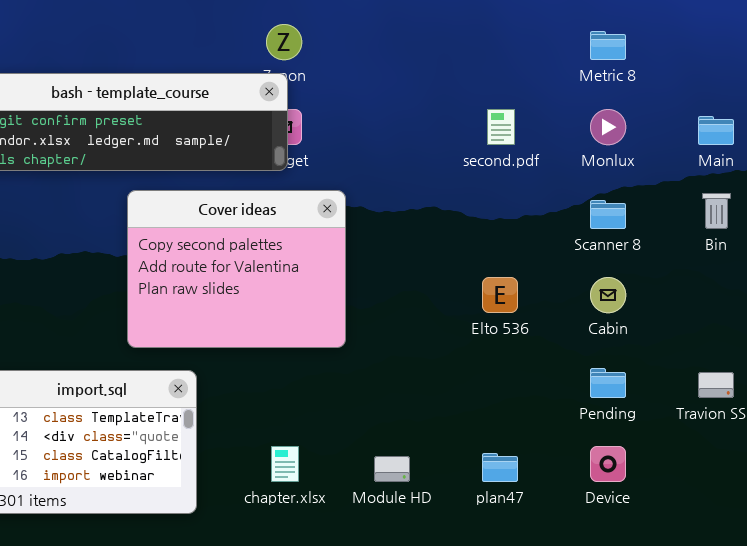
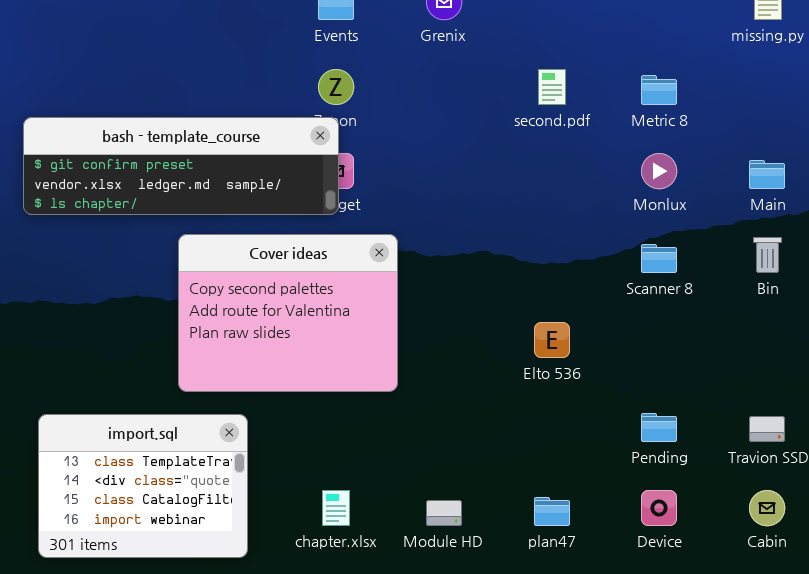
second.pdf: [487,109,515,145] -> [538,69,566,105], moved
Cabin: [590,277,626,313] -> [749,490,785,526], moved

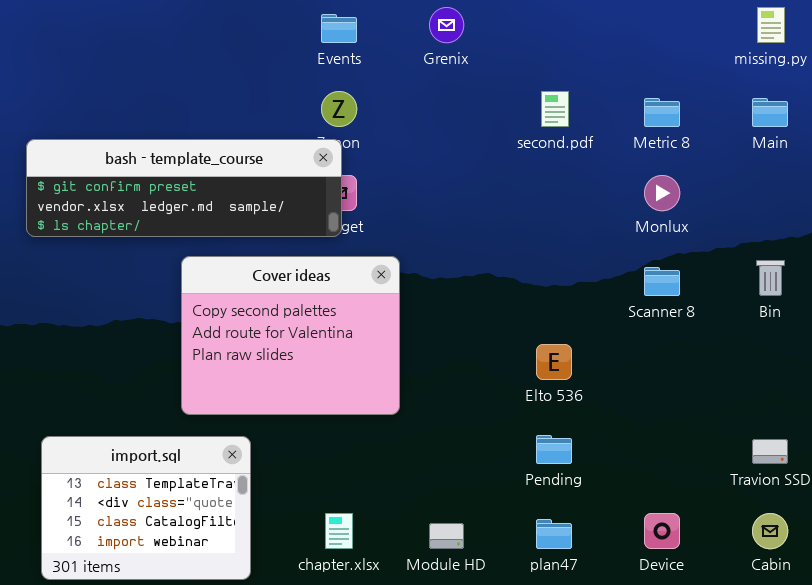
Main: [749,160,785,189] -> [752,98,788,127], moved
Pending: [641,413,677,442] -> [536,435,572,464], moved

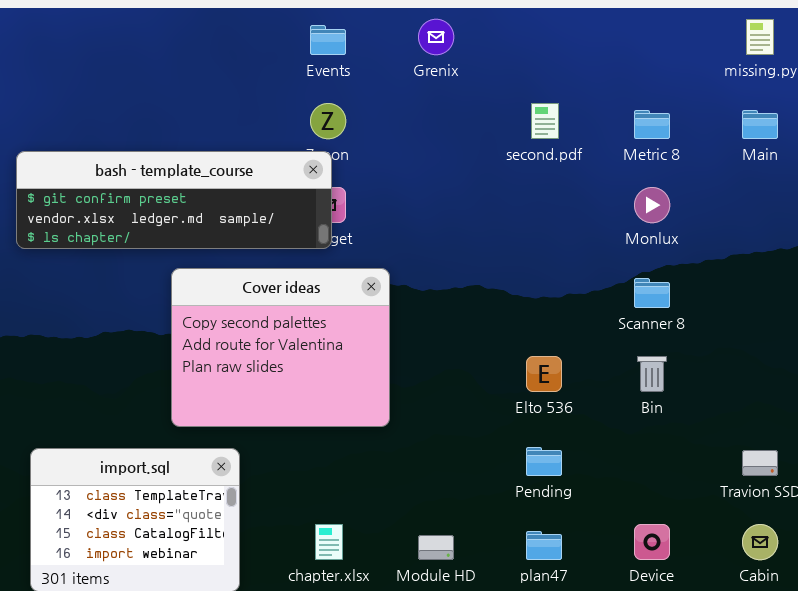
Bin: [756,260,785,296] -> [637,356,667,392], moved

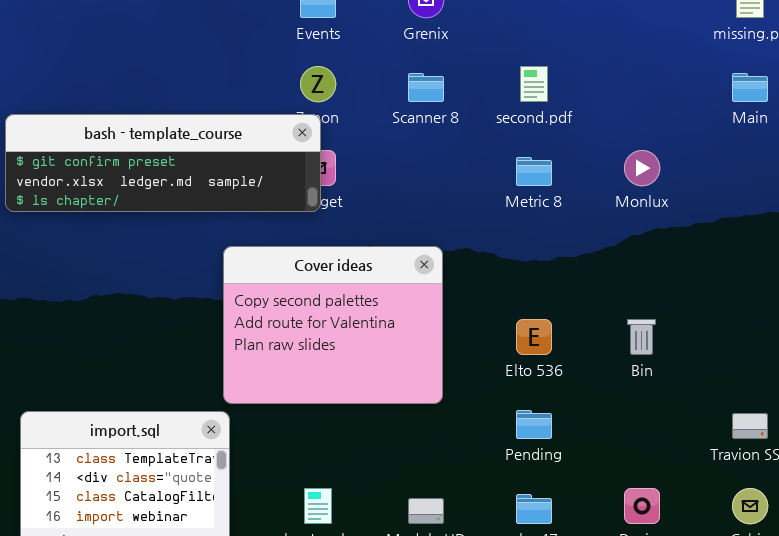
Metric 8: [634,110,670,139] -> [516,157,552,186], moved
Cover ideas: [171,268,390,427] -> [223,246,443,404], moved
Scanner 8: [634,278,670,308] -> [408,73,444,102], moved

